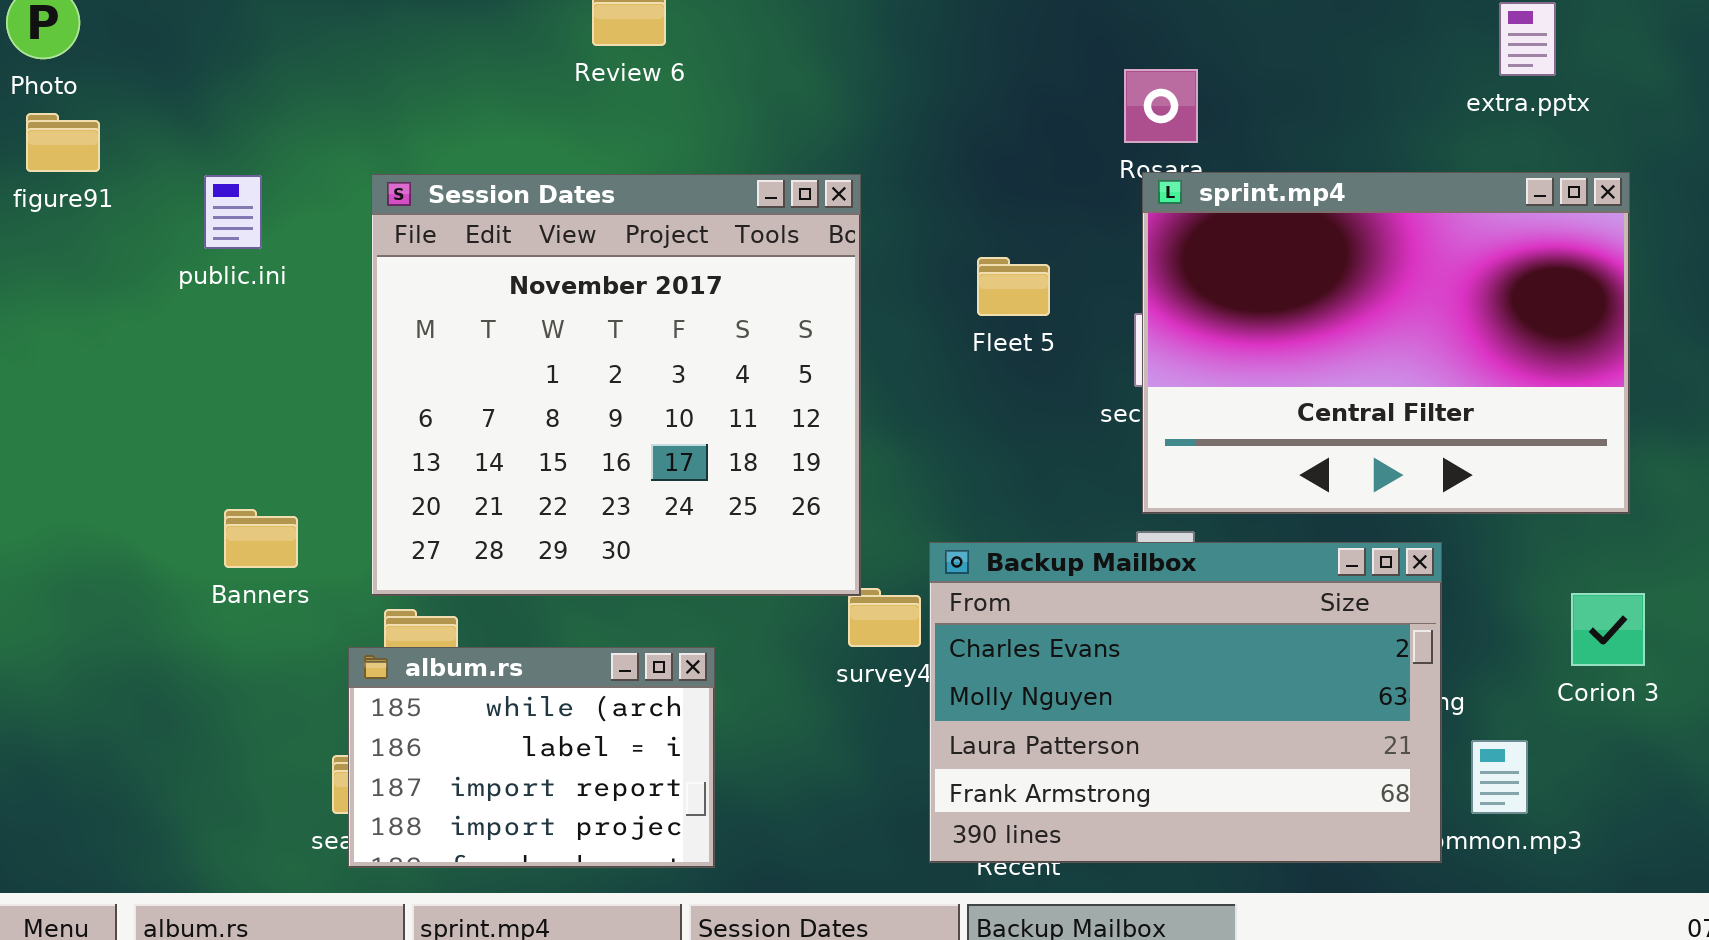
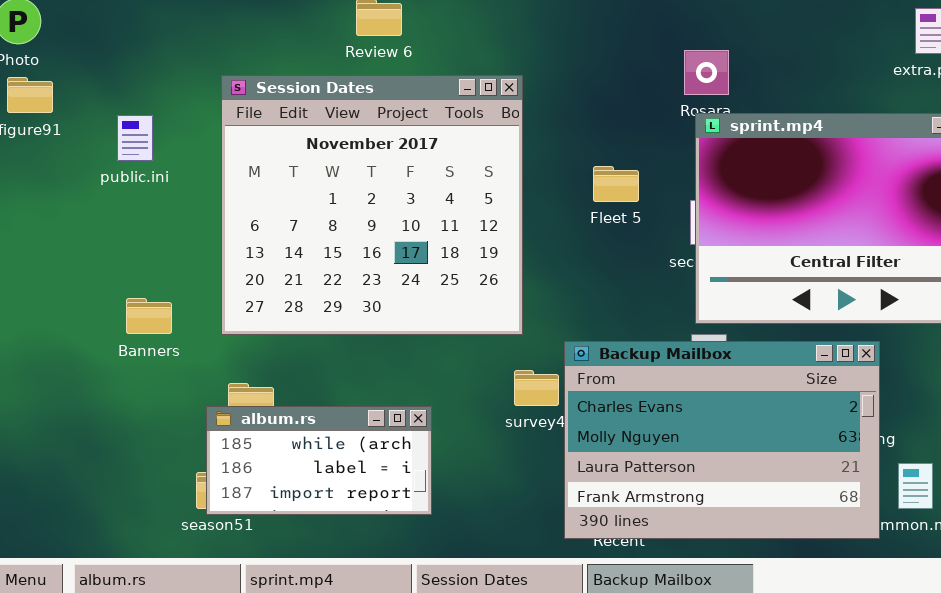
Session Dates: [371,174,861,596] -> [221,75,523,335], moved
Banners: [224,509,298,568] -> [126,298,172,334], moved
album.rs: [348,647,715,868] -> [206,406,432,515], resized

